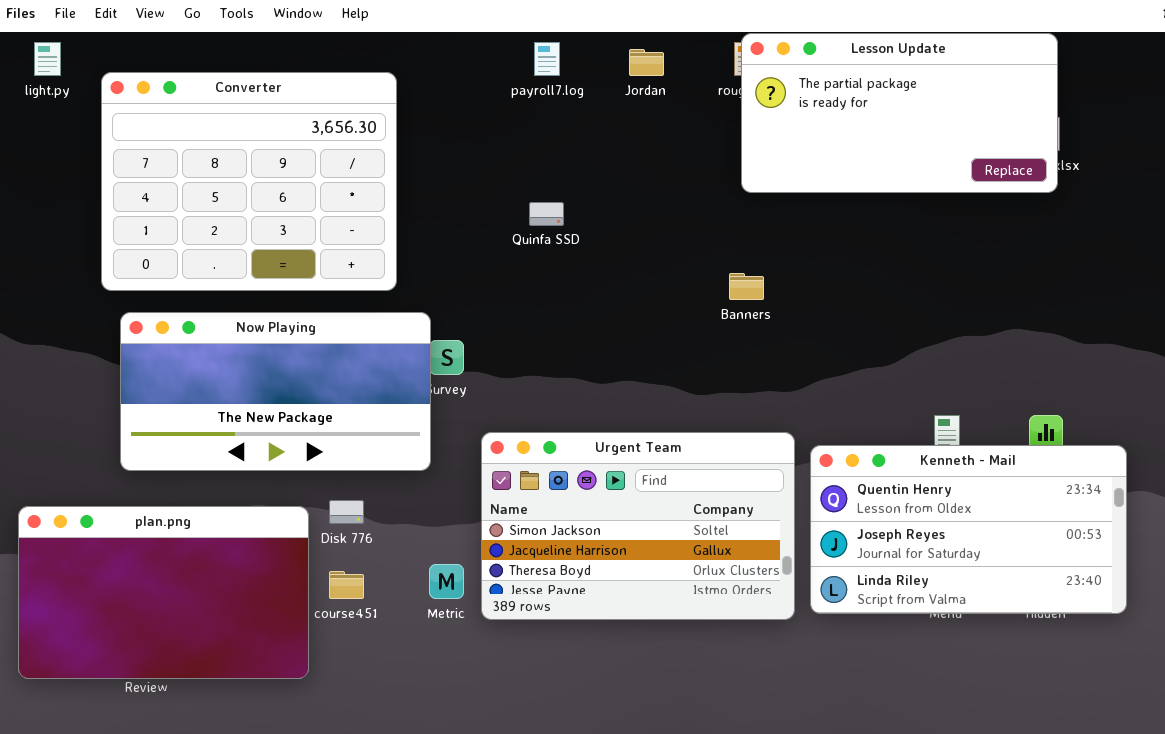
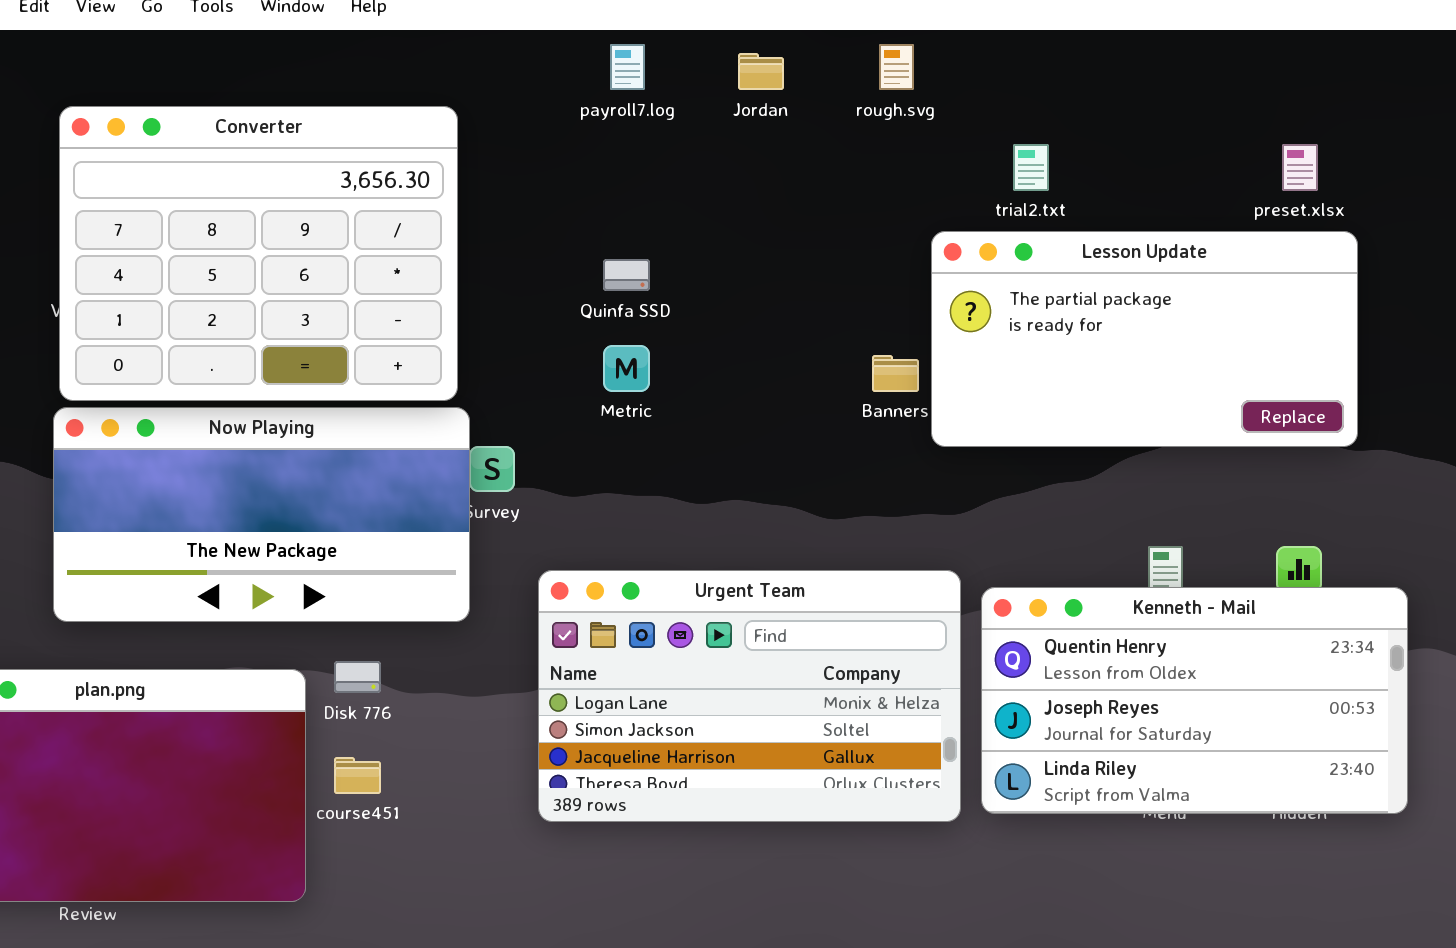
Lesson Update: [741,33,1058,193] -> [931,231,1358,447], moved
Converter: [101,72,397,291] -> [59,106,458,401], moved
Urgent Team: [481,432,795,620] -> [538,570,961,822], scrolled up 1 row
Metric: [429,564,464,599] -> [603,345,650,392], moved

